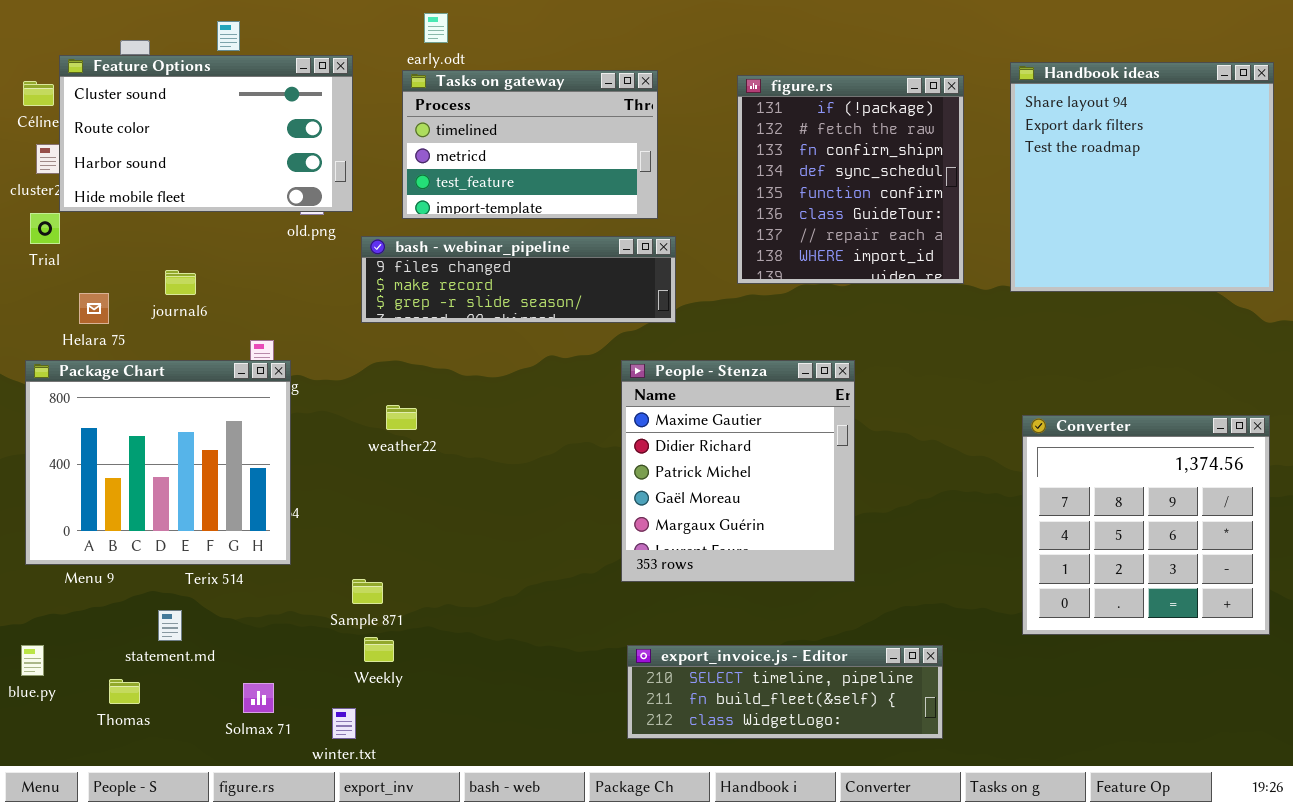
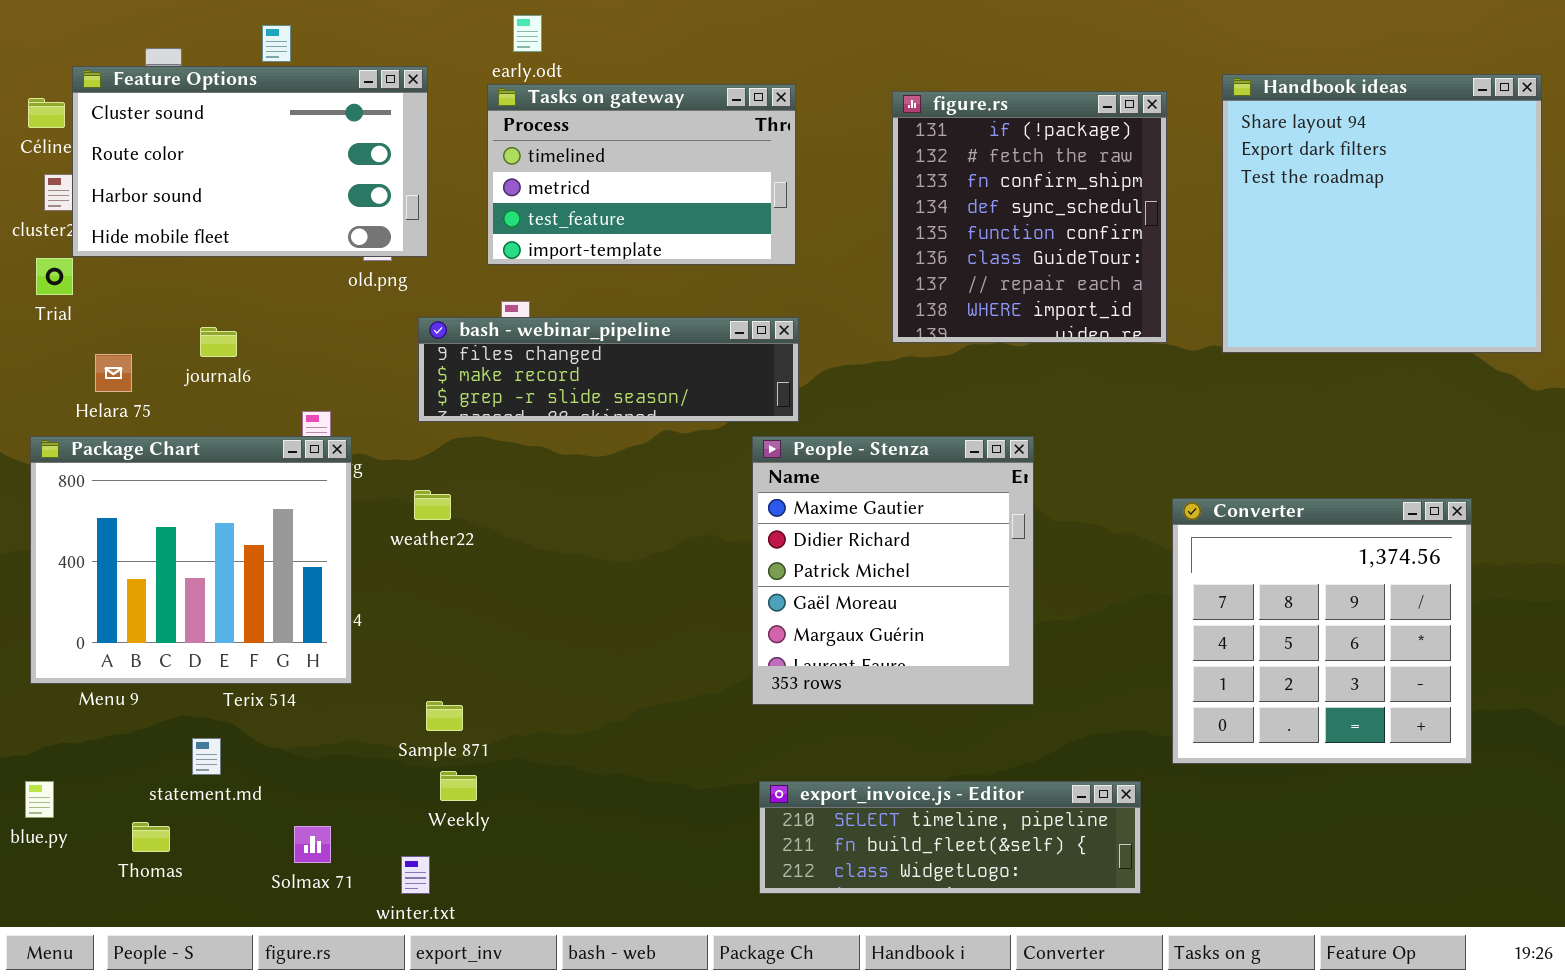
bash - webinar_pipeline: [361,236,676,323] -> [418,317,799,422], moved
weather22: [386,405,417,430] -> [414,490,451,520], moved
Converter: [1022,415,1270,635] -> [1172,498,1472,764], moved

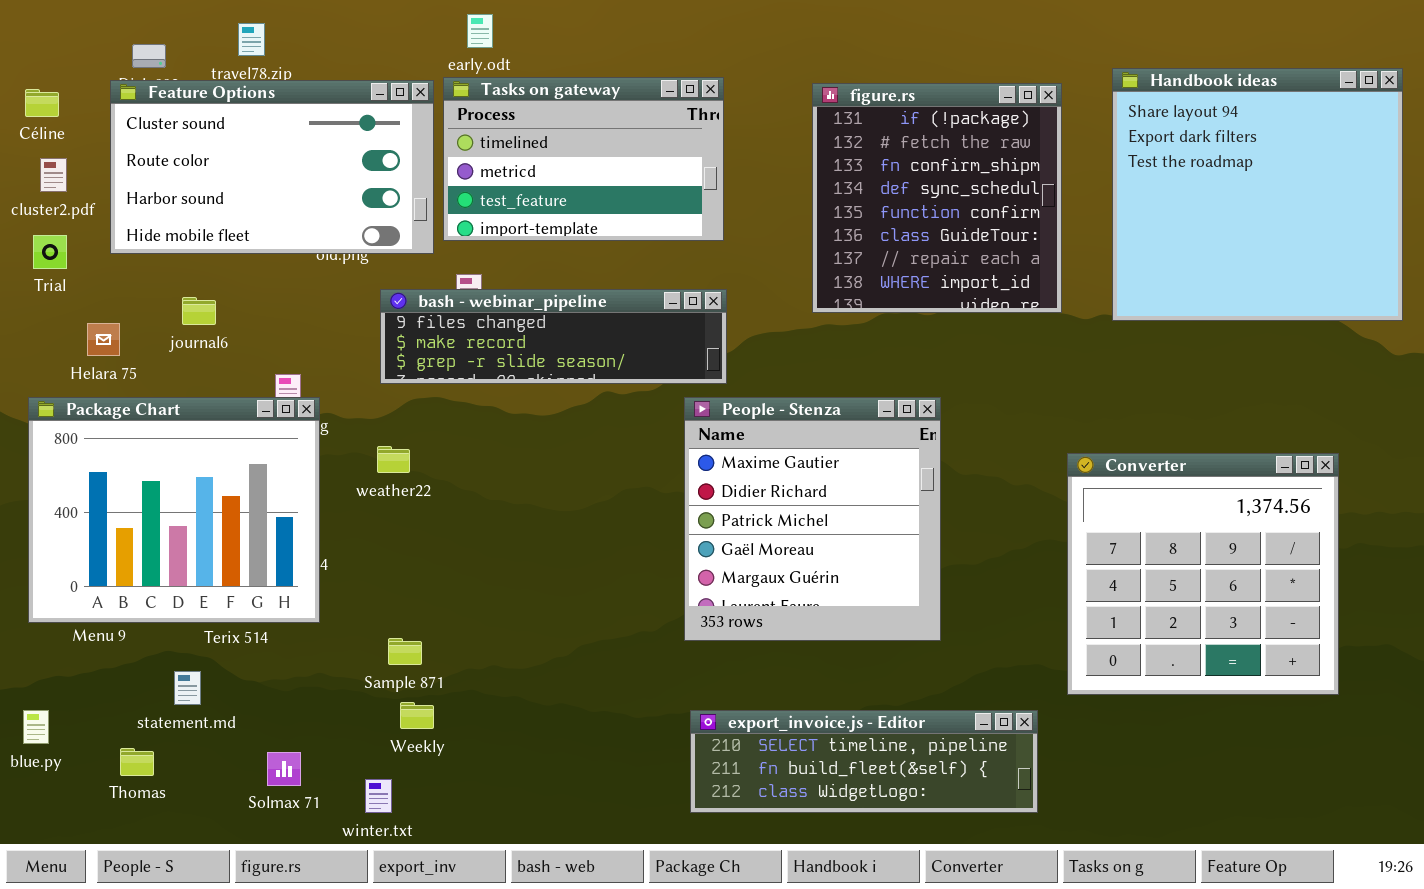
Feature Options: [72,66,428,257] -> [110,80,434,254], moved

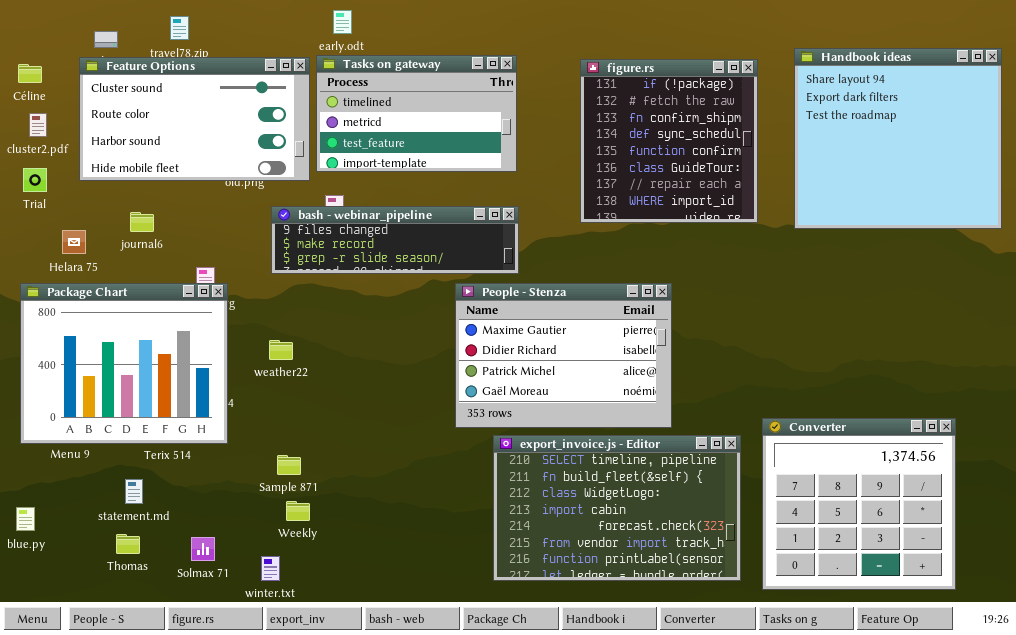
People - Stenza: [684,397,941,641] -> [455,283,672,428], resized
weather22: [377,446,410,473] -> [269,340,293,360], moved
Converter: [1067,453,1339,695] -> [762,418,956,590], moved
export_invoice.js - Editor: [690,710,1038,813] -> [493,435,741,581], resized
Thomas: [120,748,154,776] -> [116,534,140,554], moved

